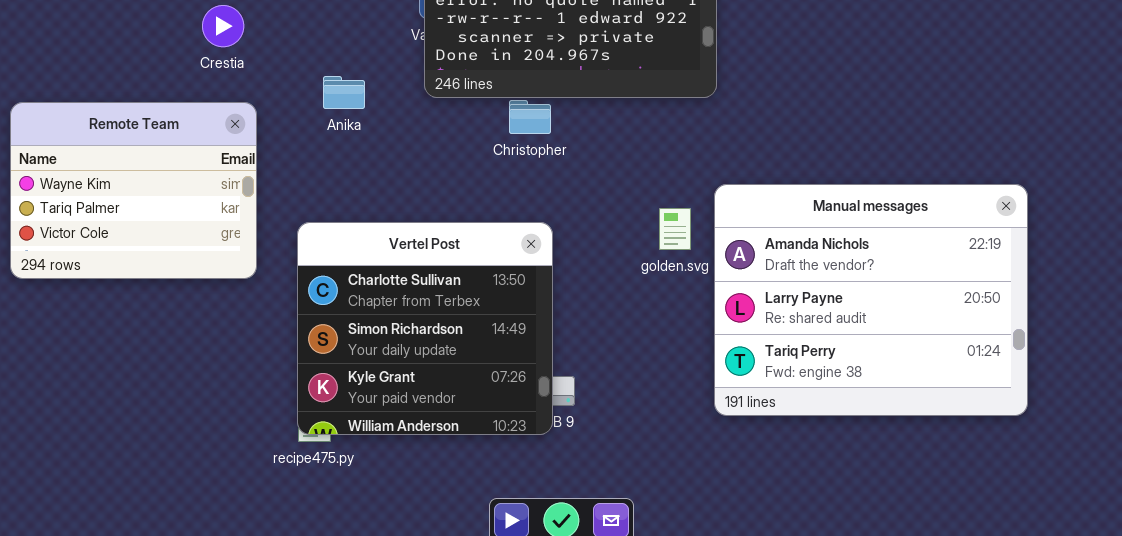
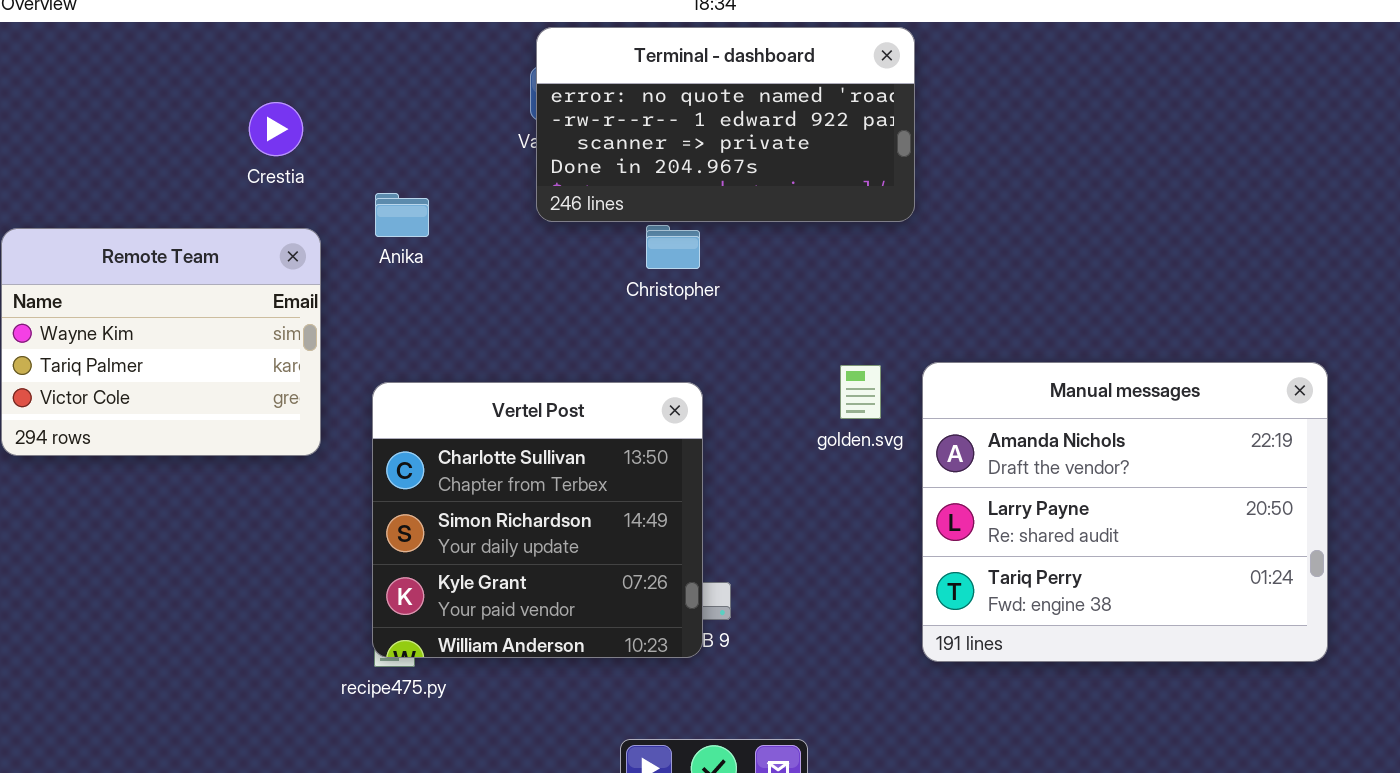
Anika: [323,76,365,109] -> [375,193,429,237], moved
Manual messages: [714,184,1028,416] -> [922,362,1328,662], moved

